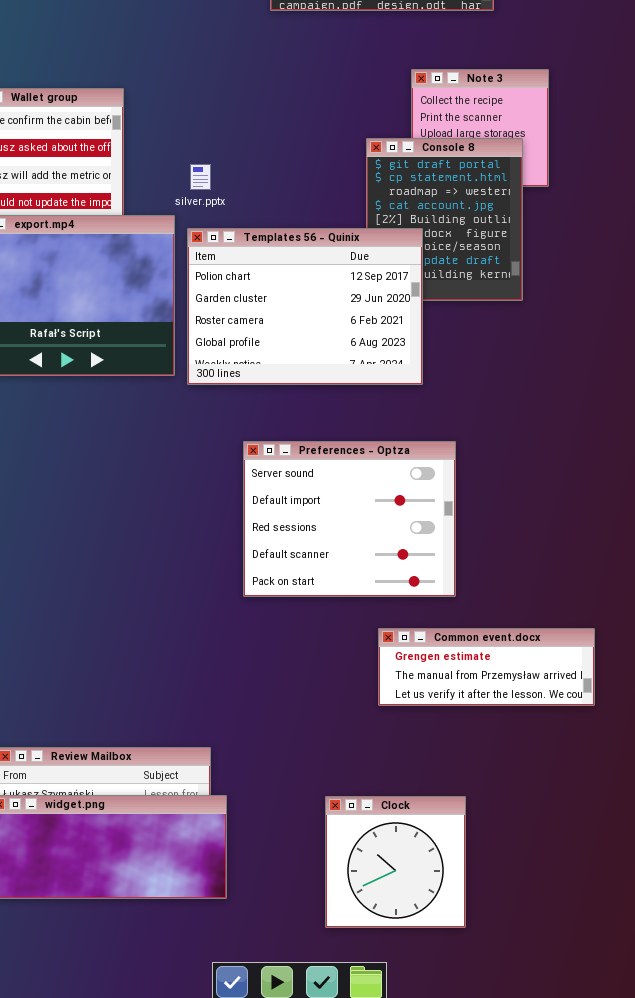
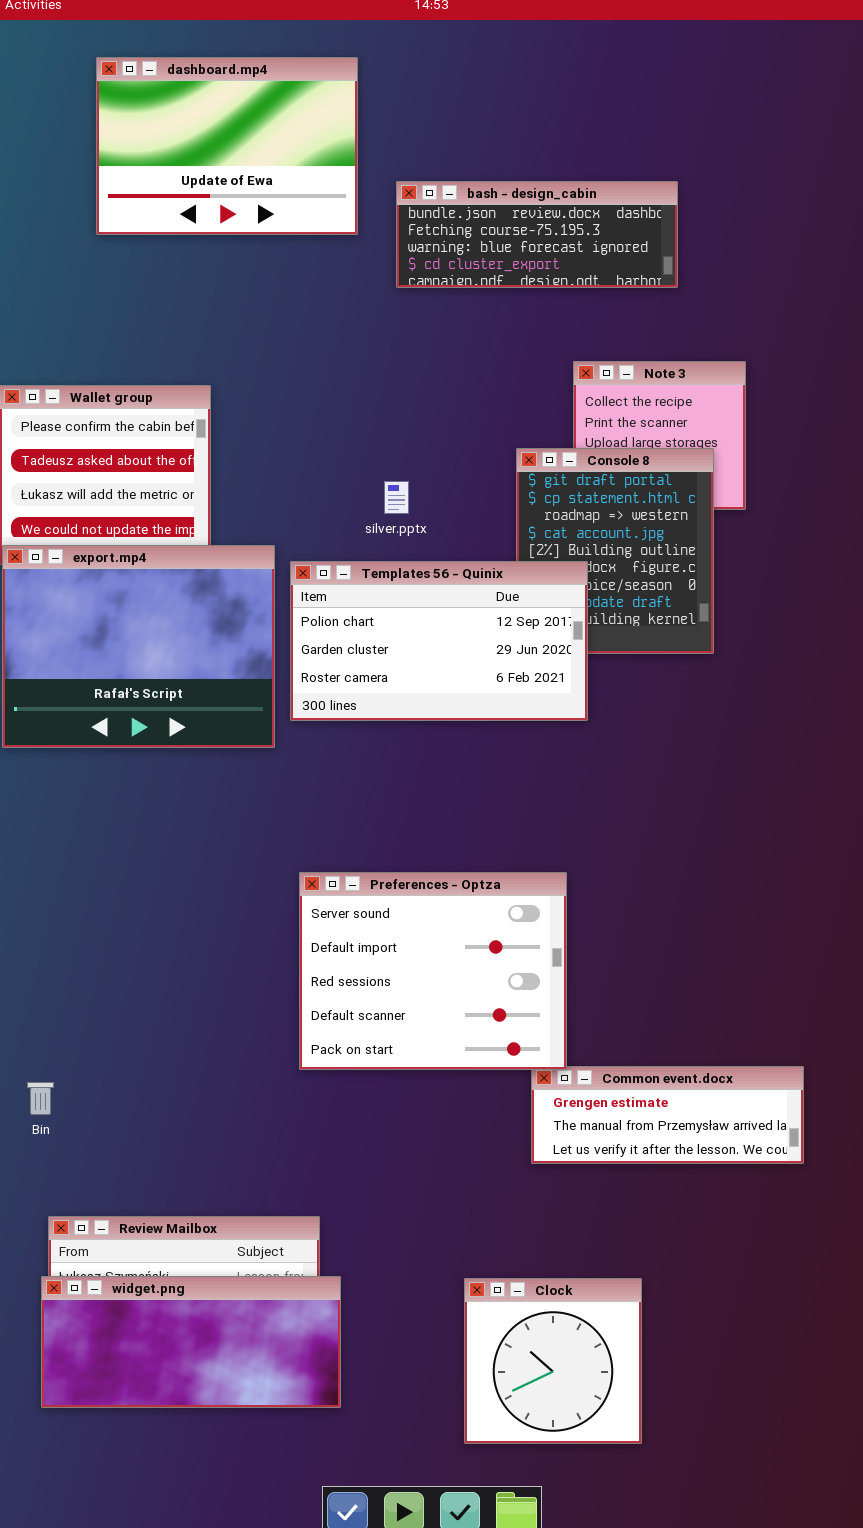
silver.pptx: [190,164,211,190] -> [384,481,409,514], moved
Templates 56 - Quinix: [187,228,423,385] -> [290,561,588,721], resized
Preferences - Optza: [243,441,456,597] -> [299,872,567,1070], moved

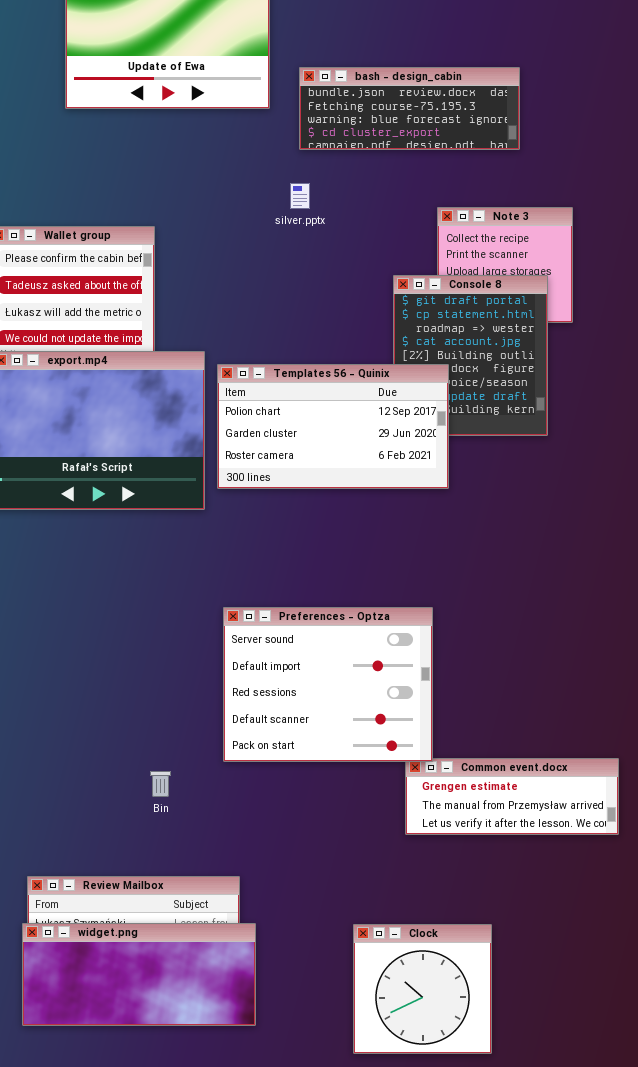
silver.pptx: [384,481,409,514] -> [290,183,310,209], moved
Bin: [27,1082,54,1115] -> [150,771,171,797], moved

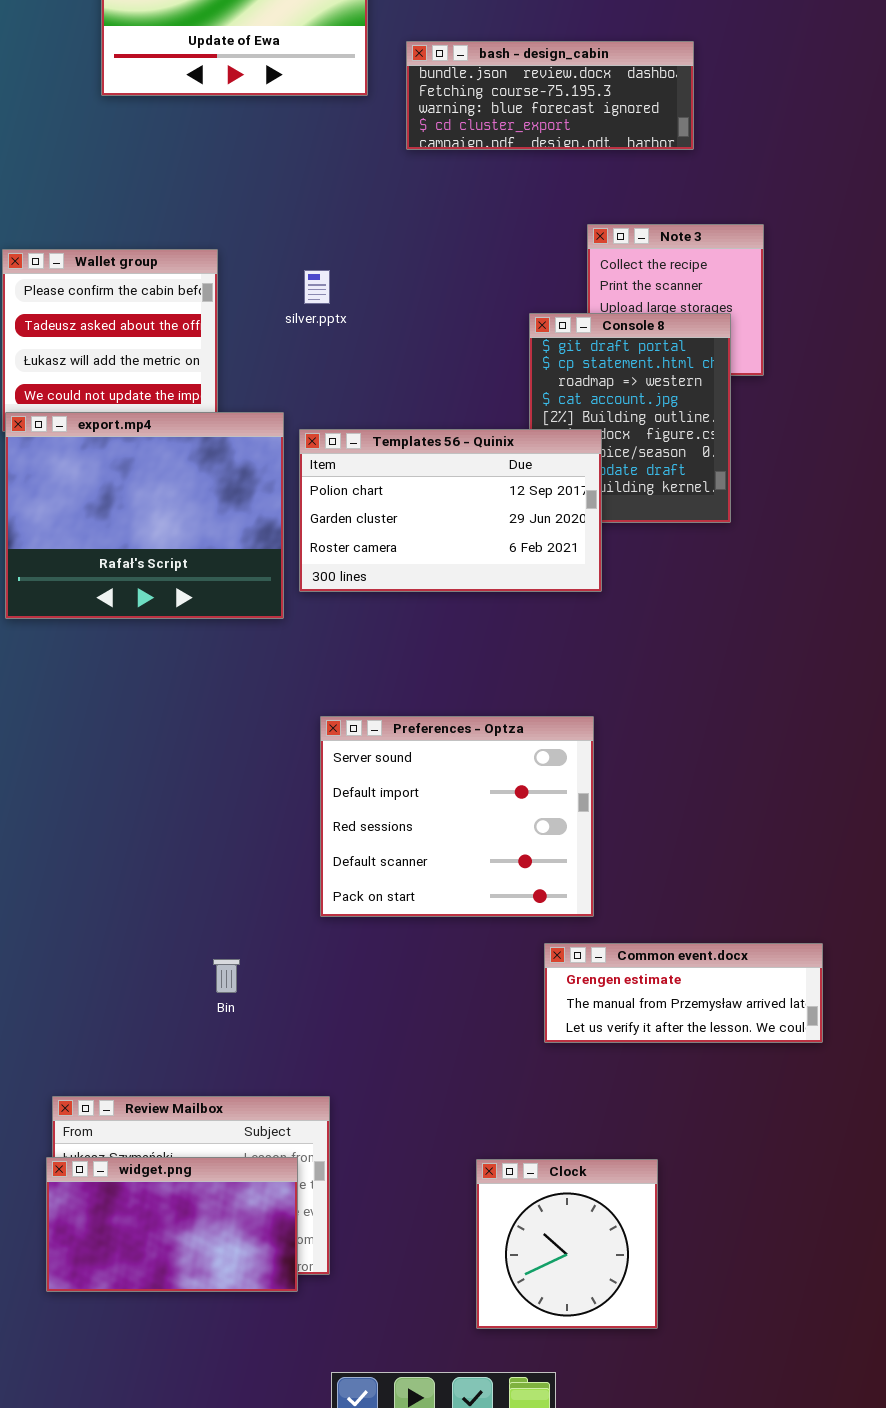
silver.pptx: [290,183,310,209] -> [304,270,330,304], moved
Preferences - Optza: [223,607,433,762] -> [320,716,594,917], moved
widget.png: [22,923,256,1026] -> [46,1157,298,1292], resized

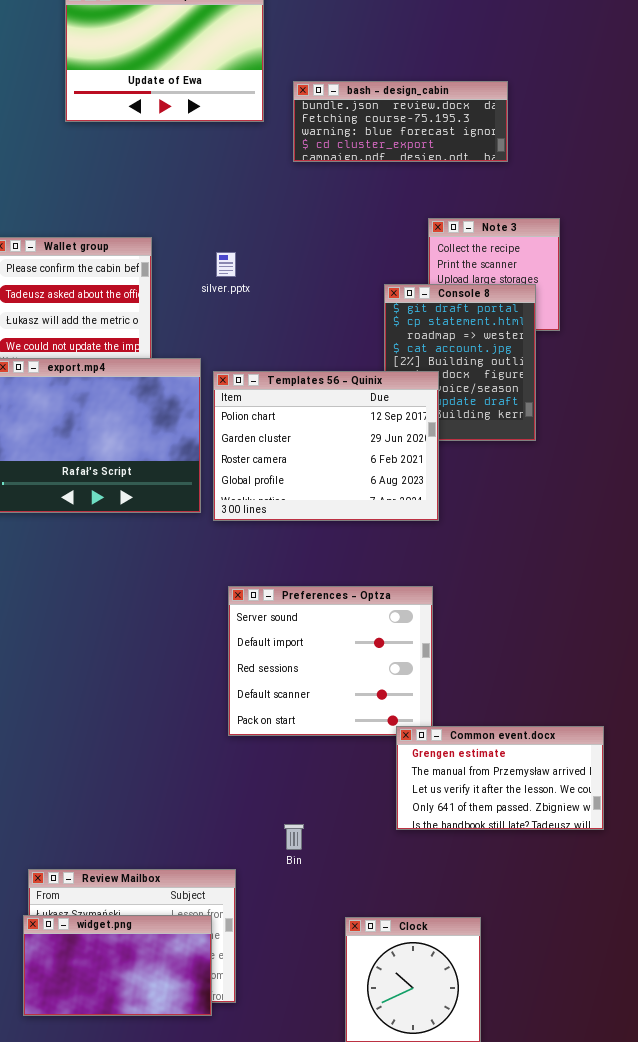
Templates 56 - Quinix: [299,429,602,592] -> [213,371,439,521], resized
Common event.docx: [544,943,823,1043] -> [396,726,604,830], resized
Bin: [213,959,240,993] -> [284,824,304,850], moved

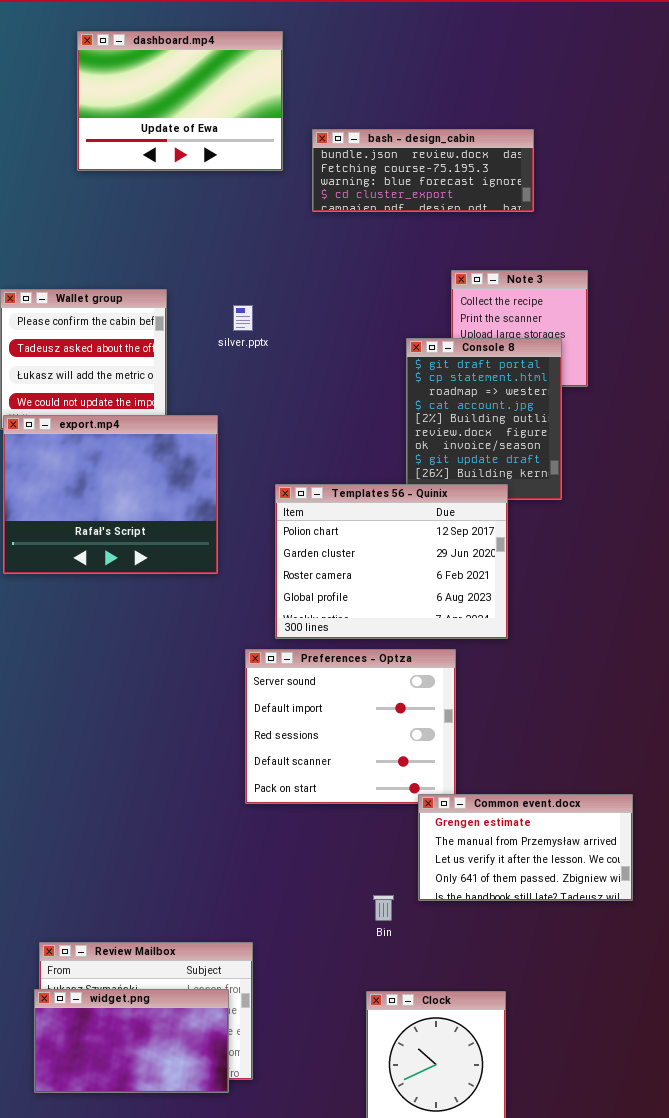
Templates 56 - Quinix: [213,371,439,521] -> [275,484,508,639], moved
Bin: [284,824,304,850] -> [373,895,394,921], moved

